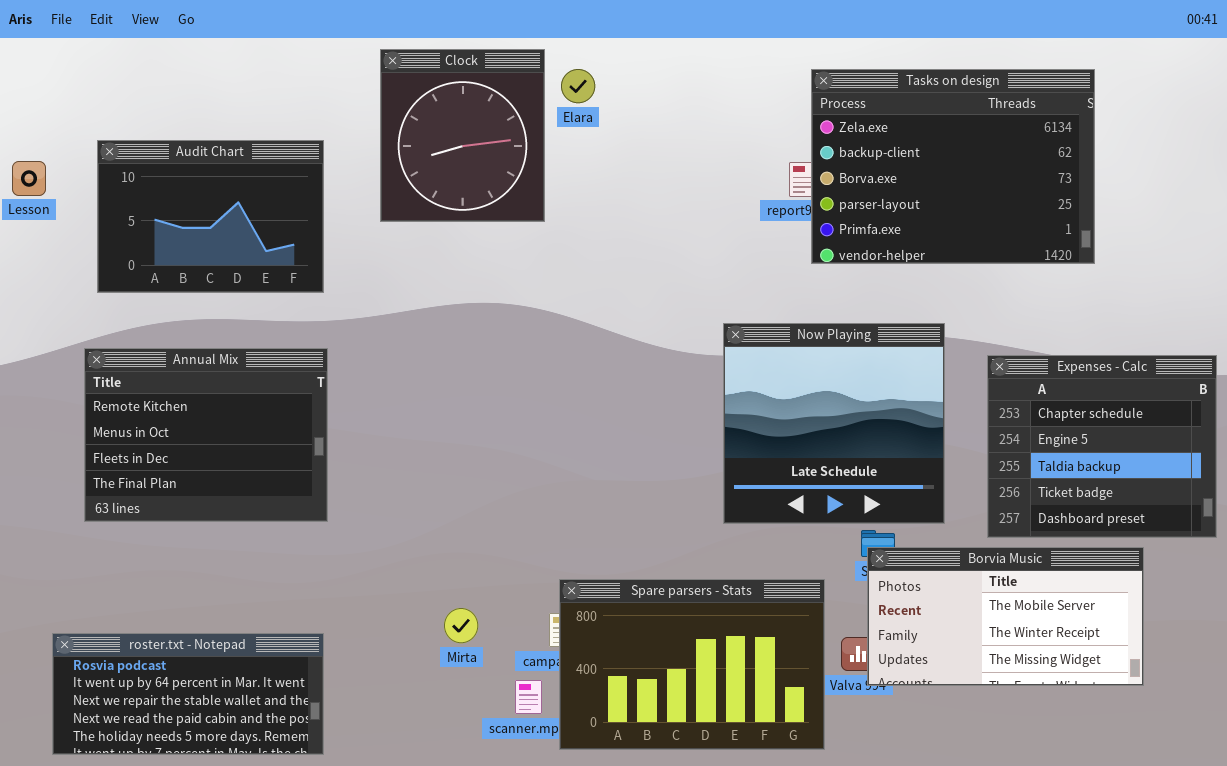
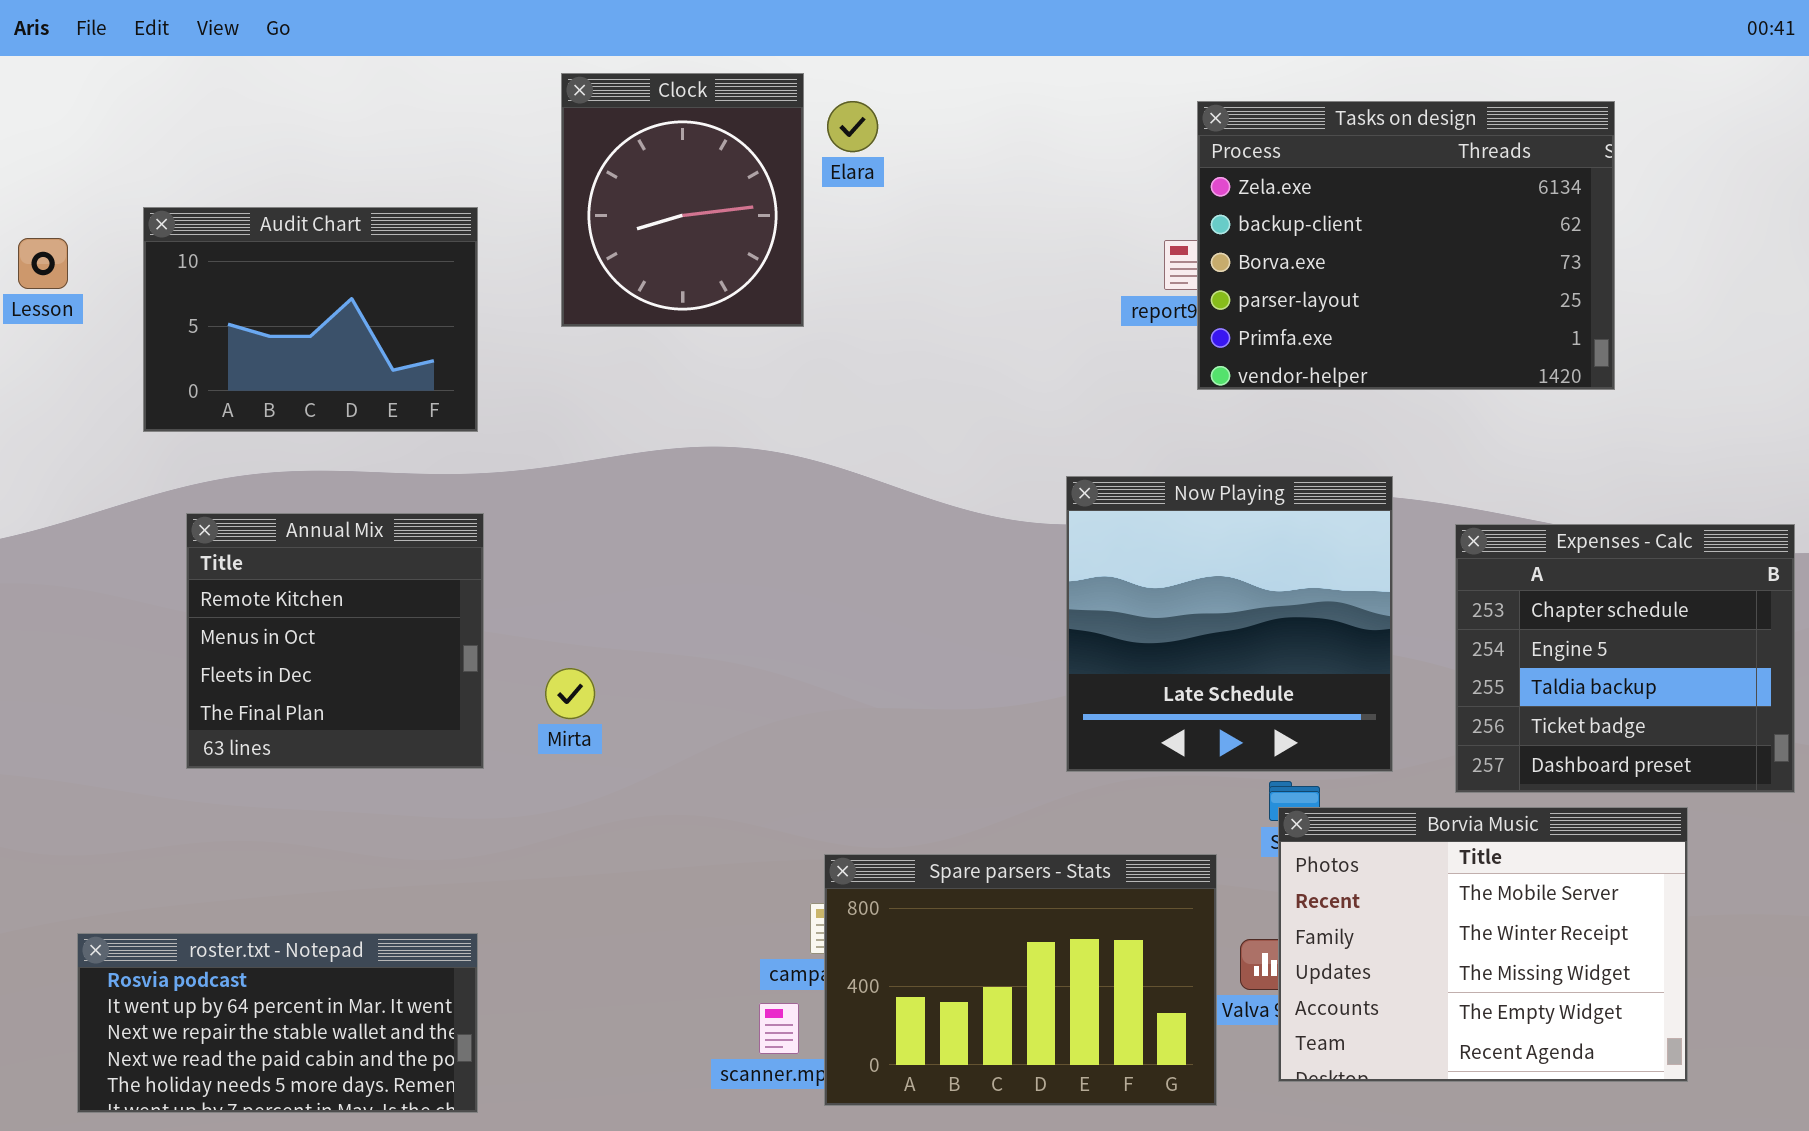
Annual Mix: [84,348,328,522] -> [186,513,484,769], resized
Borvia Music: [867,547,1144,686] -> [1278,807,1688,1082], resized
Mirta: [444,608,478,643] -> [545,668,595,719], moved

